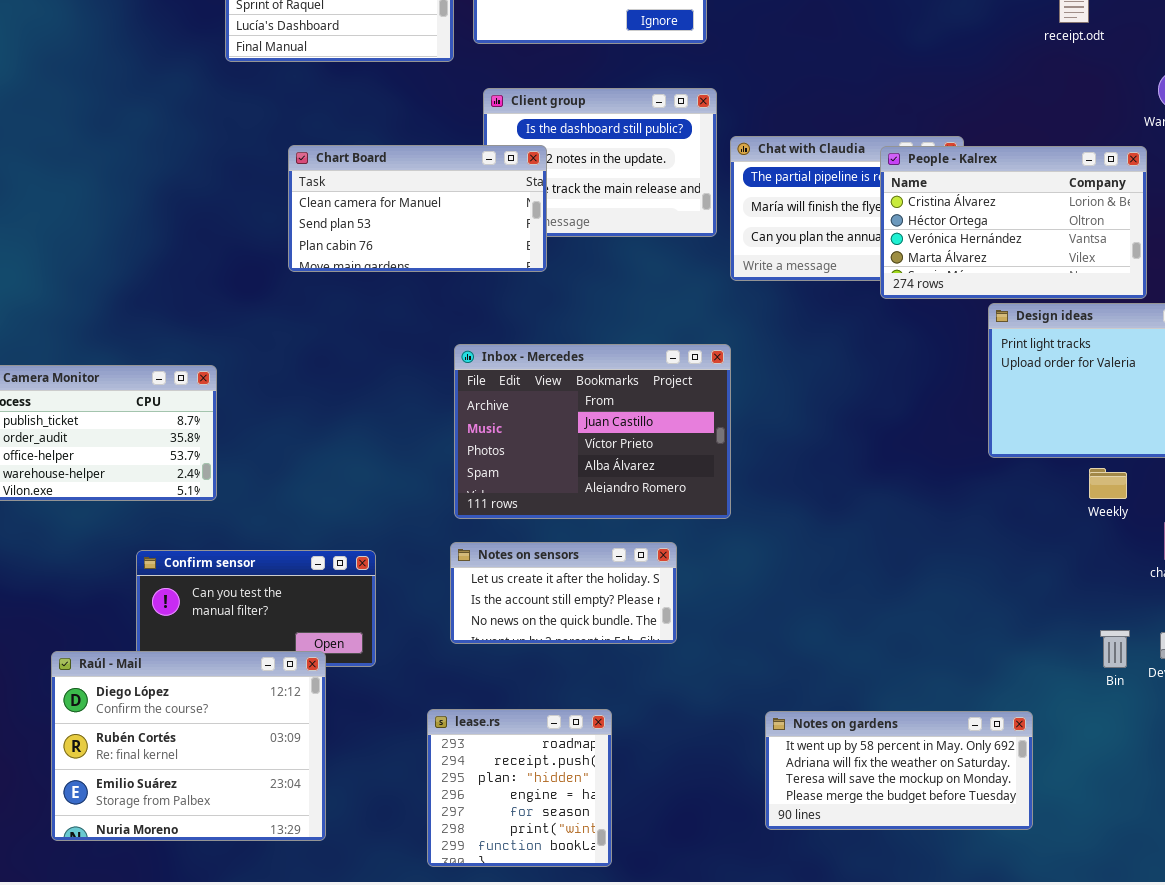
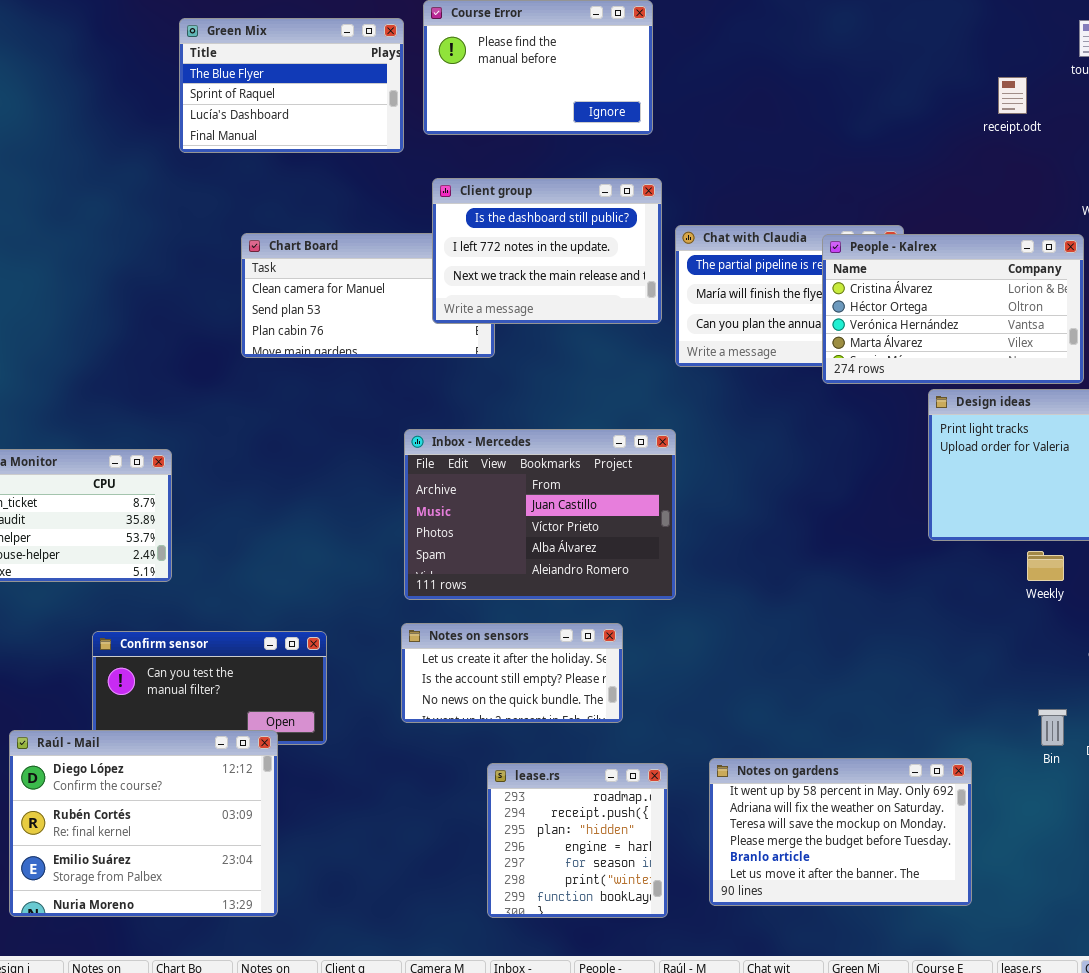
Client group: [483,88,717,237] -> [432,178,662,324], raised
lease.rs: [427,709,612,867] -> [487,763,668,918], moved
Notes on gardens: [765,711,1033,830] -> [709,758,972,906], resized

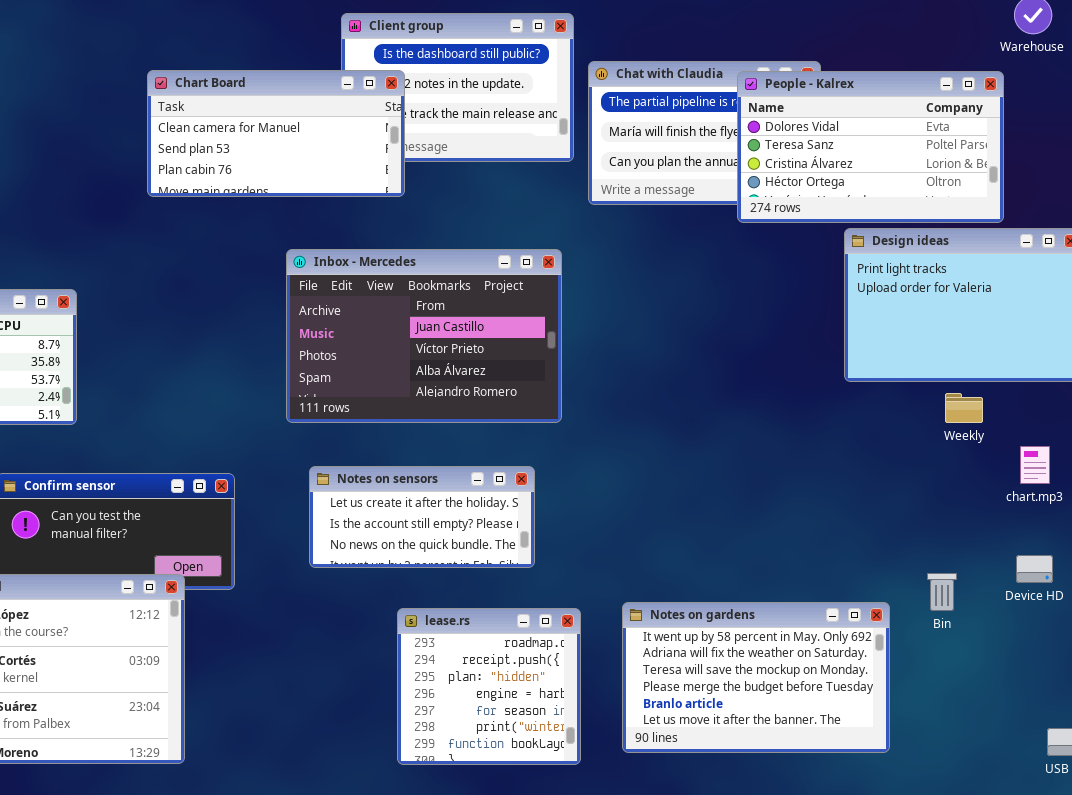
Chart Board: [241,233,495,358] -> [147,70,405,197], raised
People - Kalrex: [822,234,1084,384] -> [737,71,1004,223], scrolled up 2 rows
Inbox - Mercedes: [404,429,676,600] -> [286,249,562,423], moved
Bin: [1038,709,1067,746] -> [927,573,957,611], moved

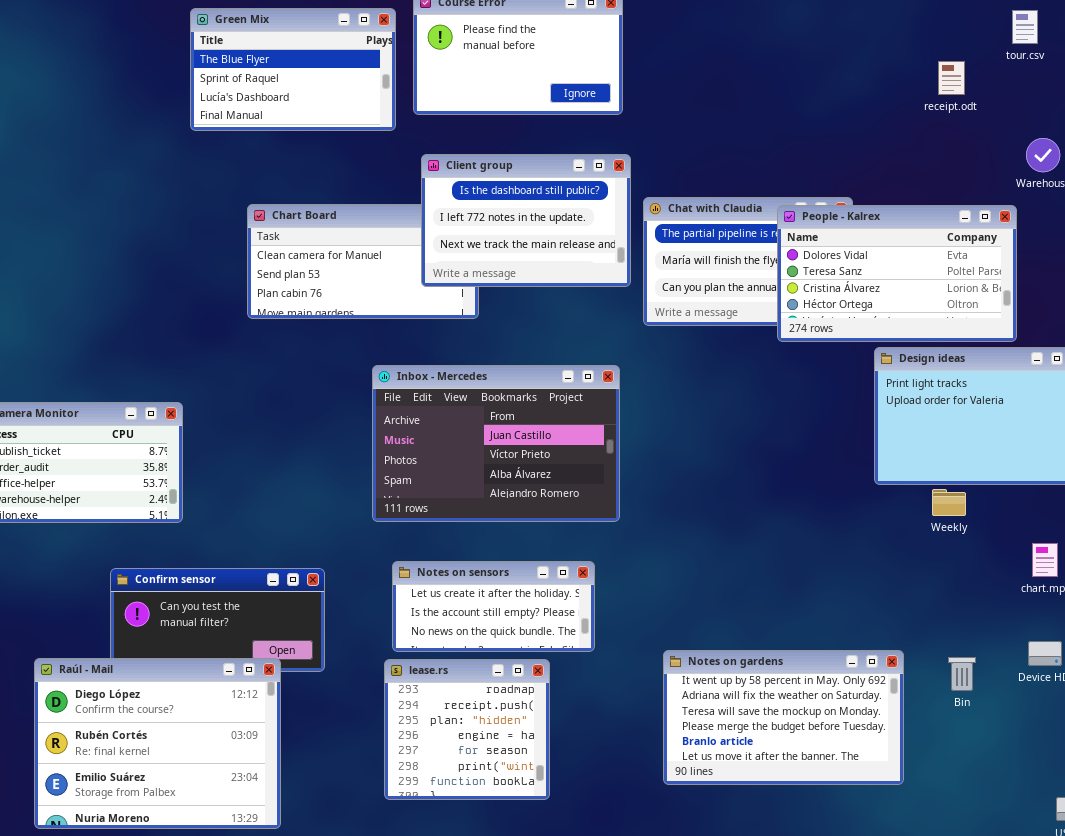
Client group: [341,13,574,162] -> [421,154,631,287], raised
Weekly: [945,393,983,423] -> [932,489,966,516], moved
Notes on gardens: [622,602,890,753] -> [663,650,904,785], moved
lease.rs: [397,608,581,765] -> [384,659,550,800], moved

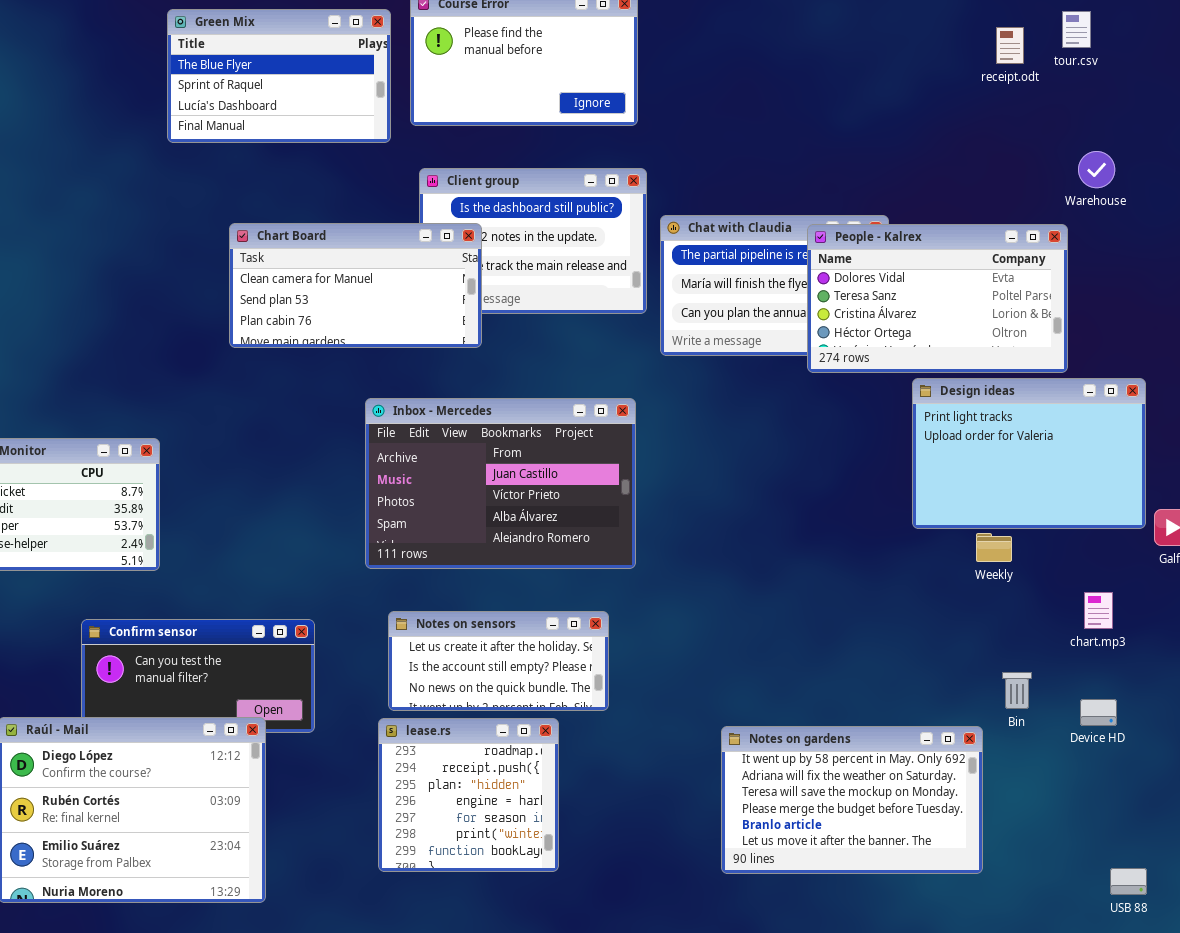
receipt.odt: [938,61,965,95] -> [996,27,1024,64], moved
Chart Board: [247,204,479,319] -> [229,223,482,348], raised
Notes on gardens: [663,650,904,785] -> [721,726,983,874], moved
Bin: [948,657,976,691] -> [1002,672,1032,709], moved

